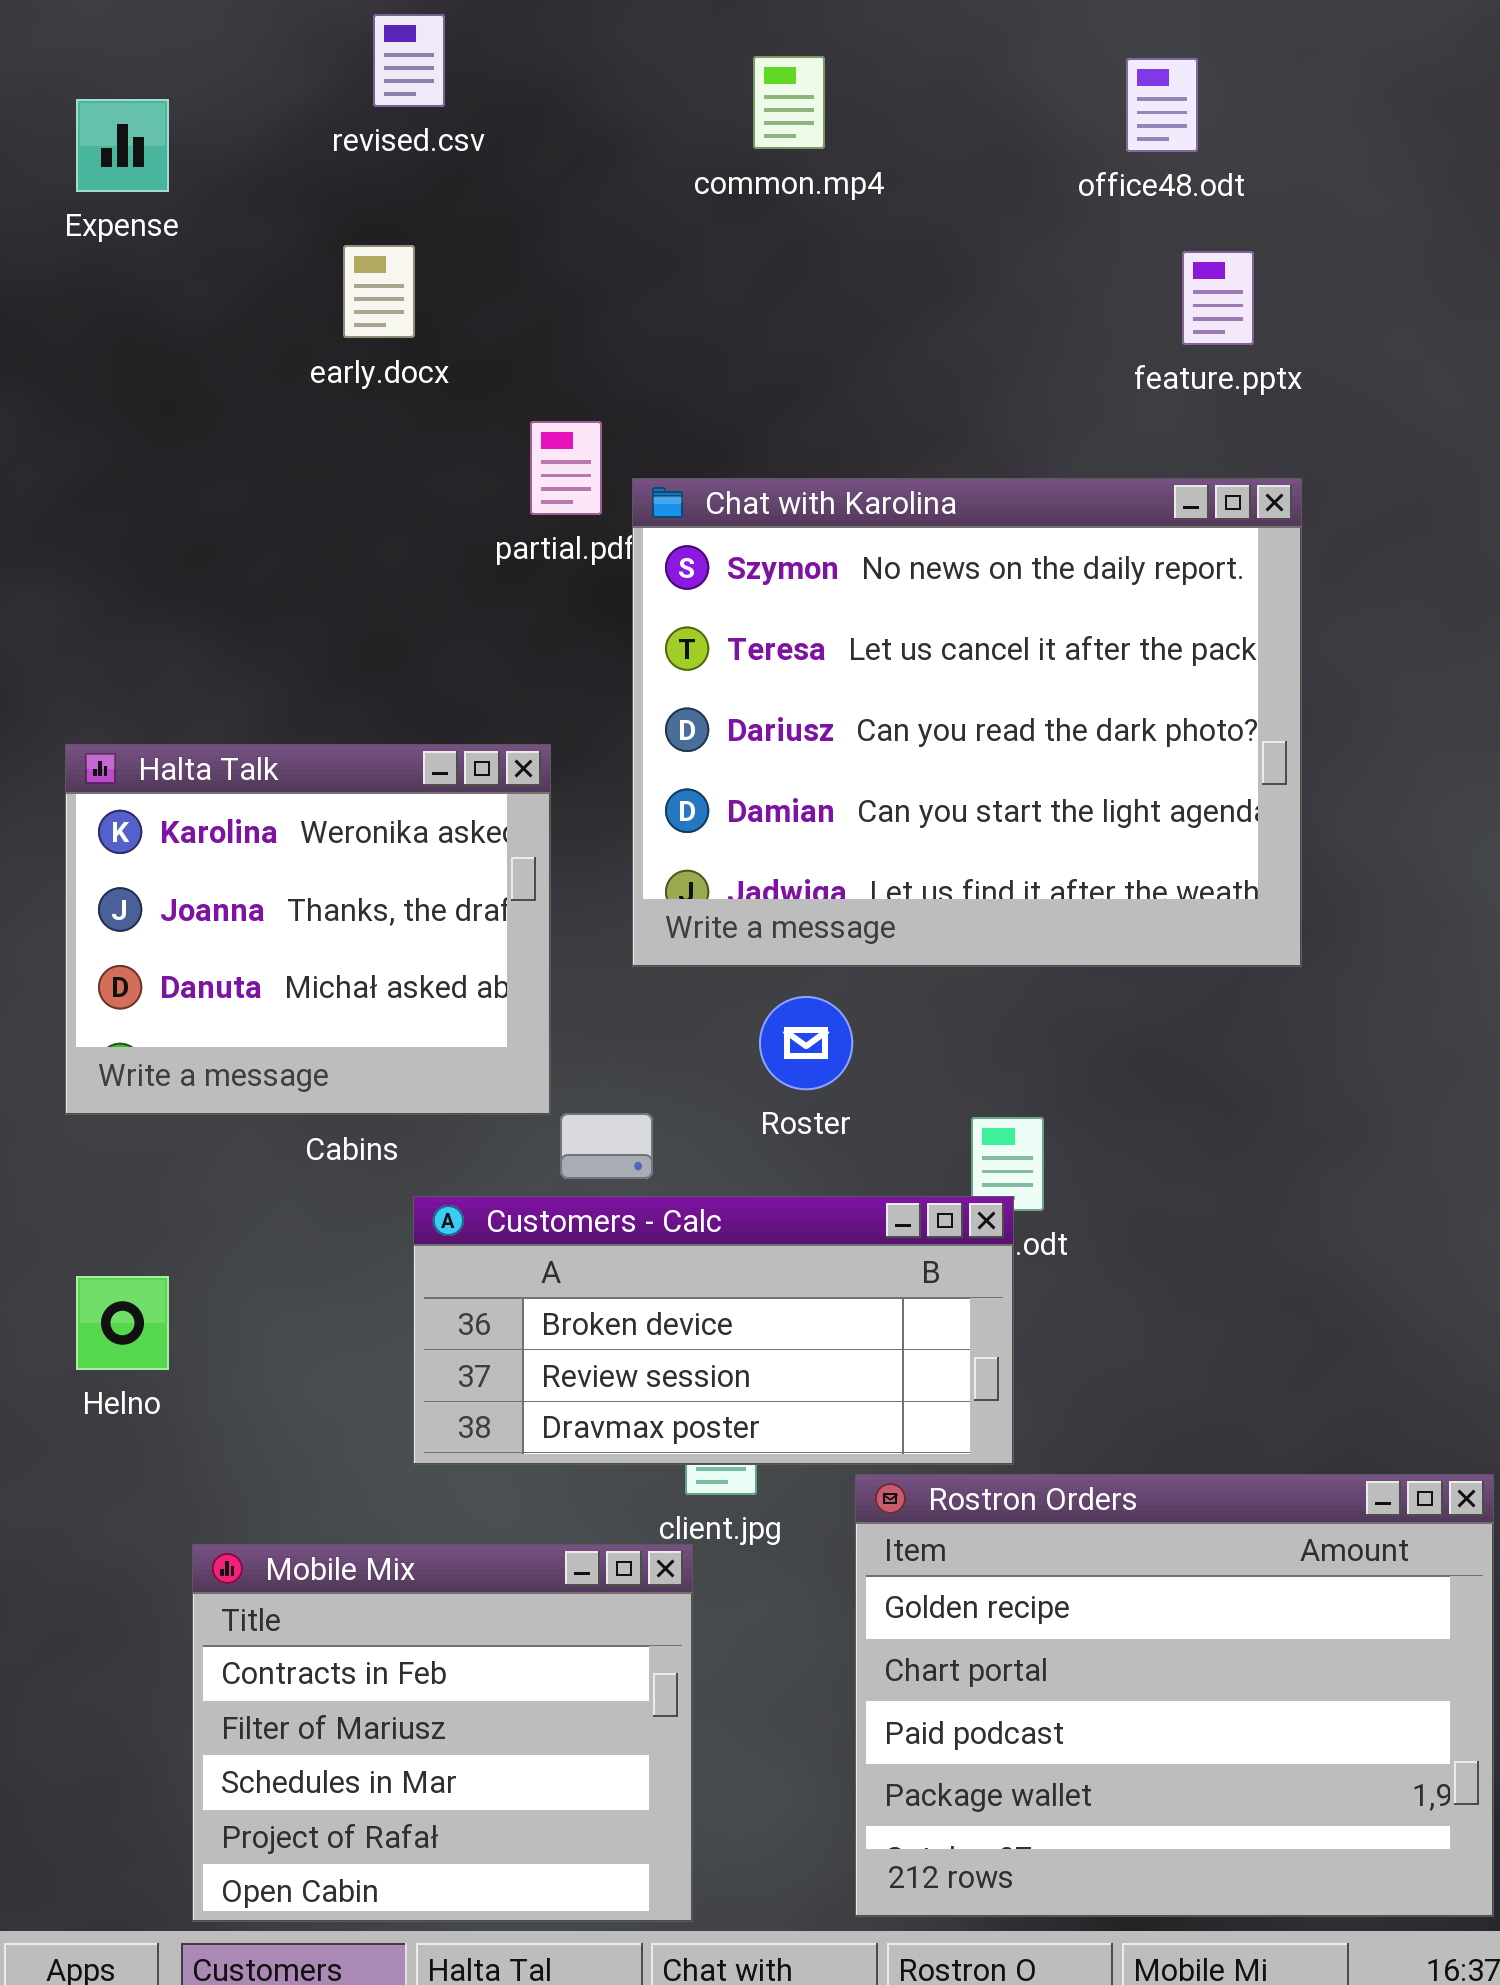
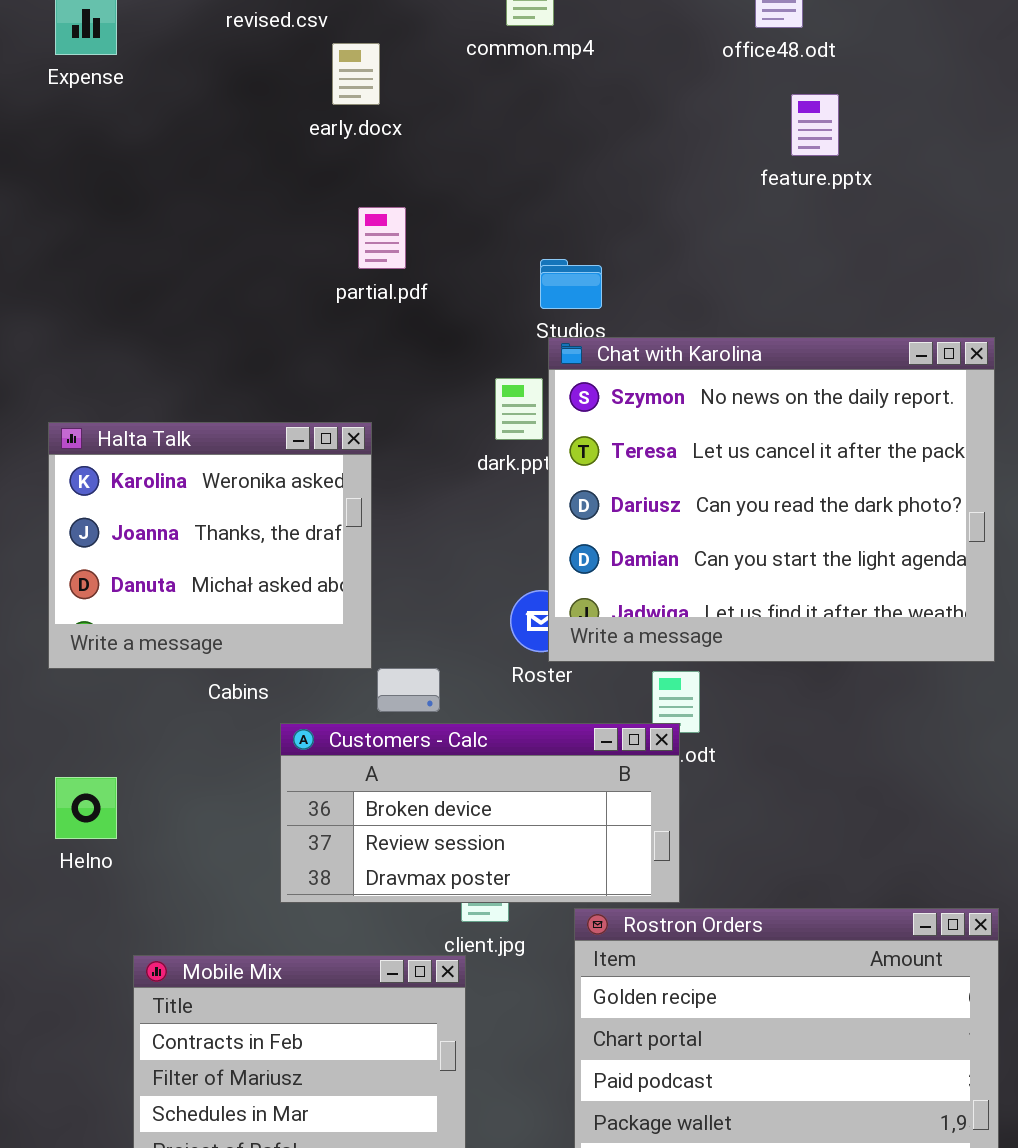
early.docx: [343,245,415,338] -> [332,43,380,105], moved
Chat with Karolina: [632,478,1302,967] -> [548,337,995,662], moved

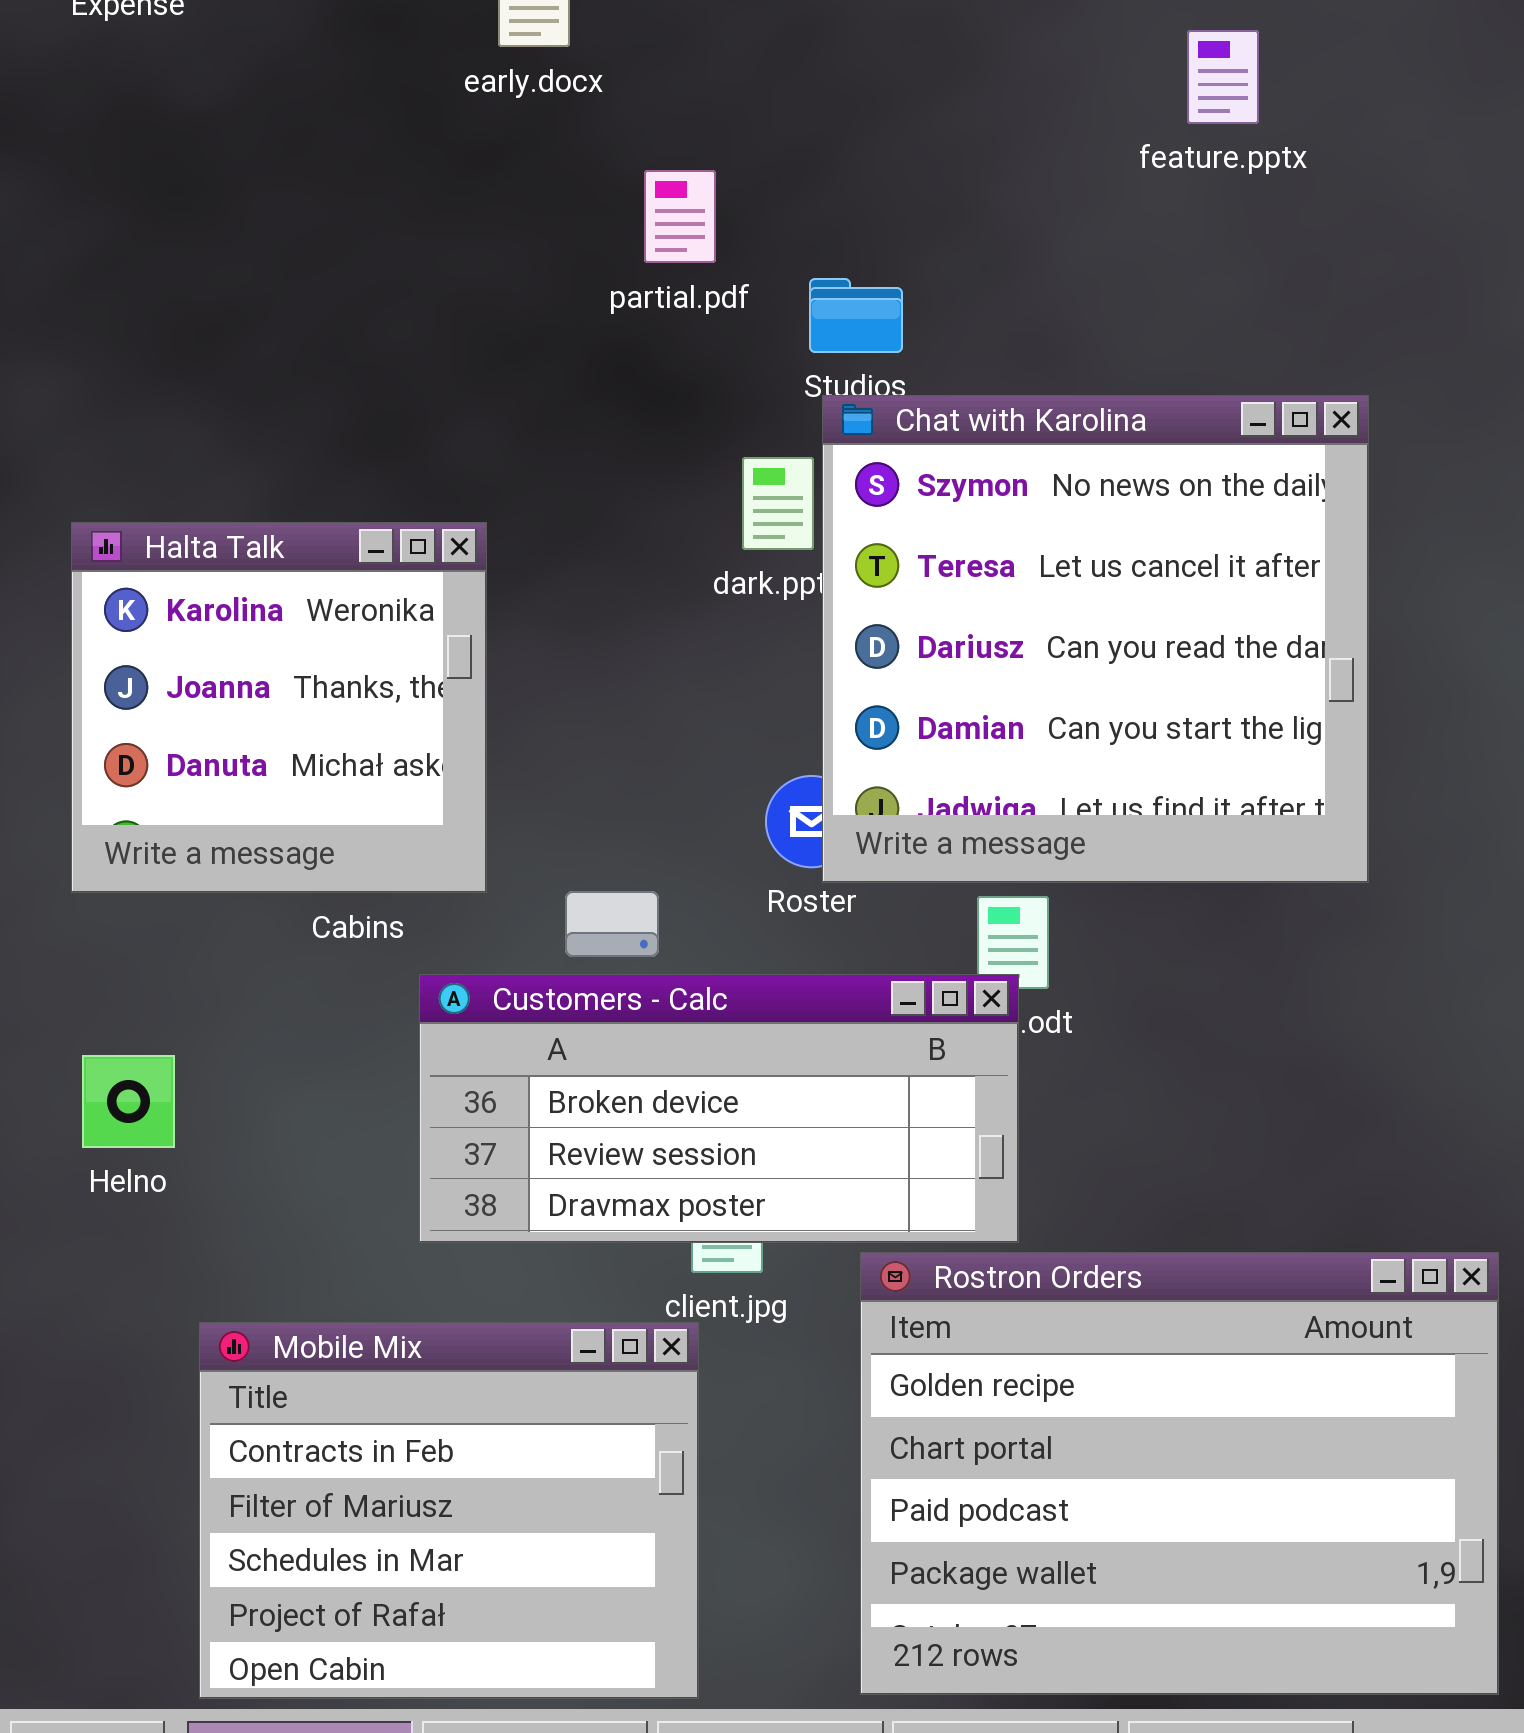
partial.pdf: [358,207,406,269] -> [644,170,716,263], moved
Chat with Karolina: [548,337,995,662] -> [822,395,1369,883], resized
Halta Talk: [48,422,372,669] -> [71,522,487,893], resized

